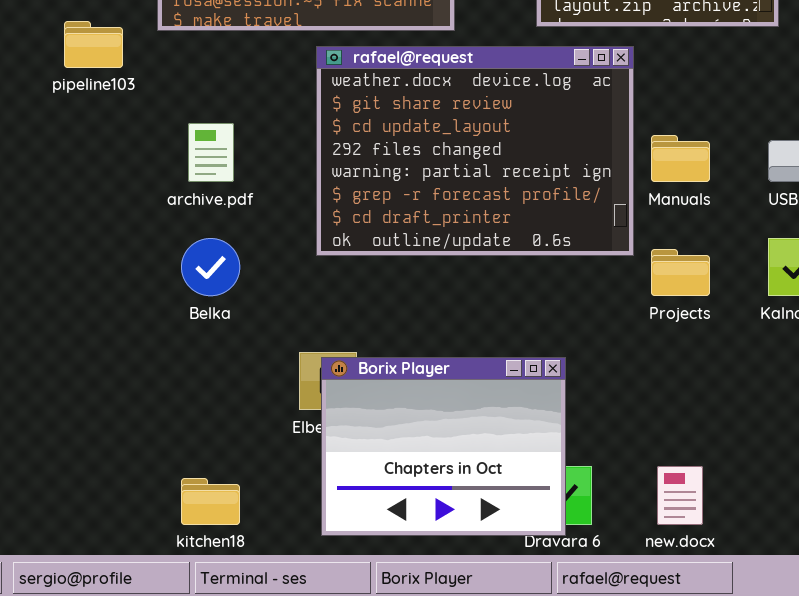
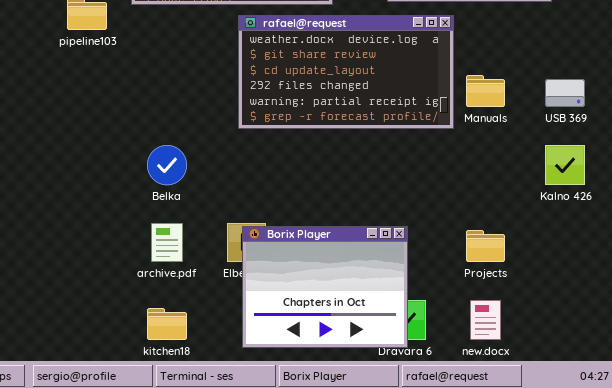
rafael@request: [316,46,634,256] -> [238,15,454,129], resized
archive.pdf: [188,123,234,182] -> [151,223,183,262], moved
Projects: [651,249,710,296] -> [466,230,505,262], moved

